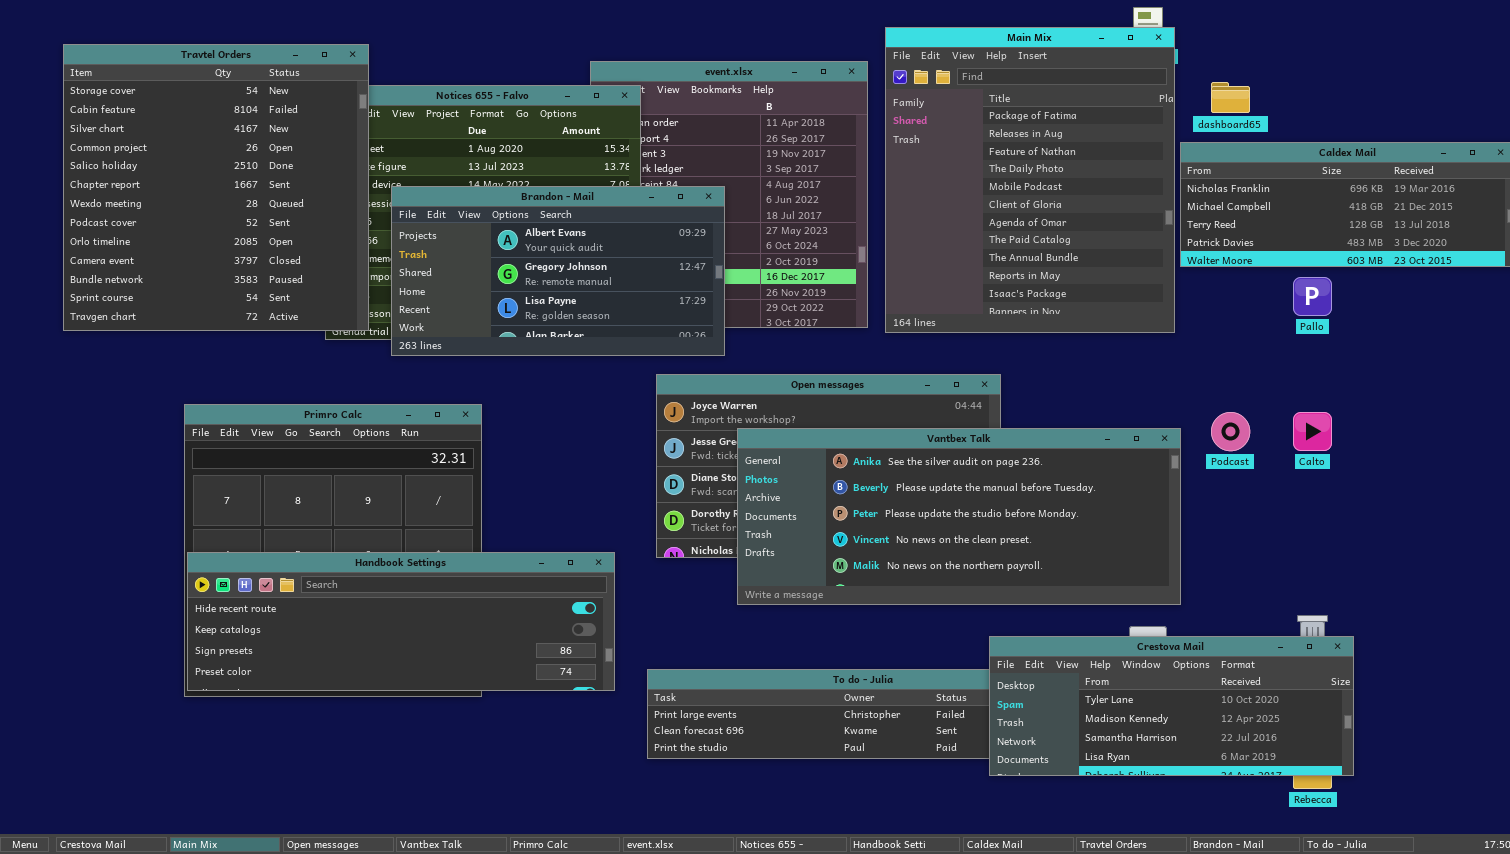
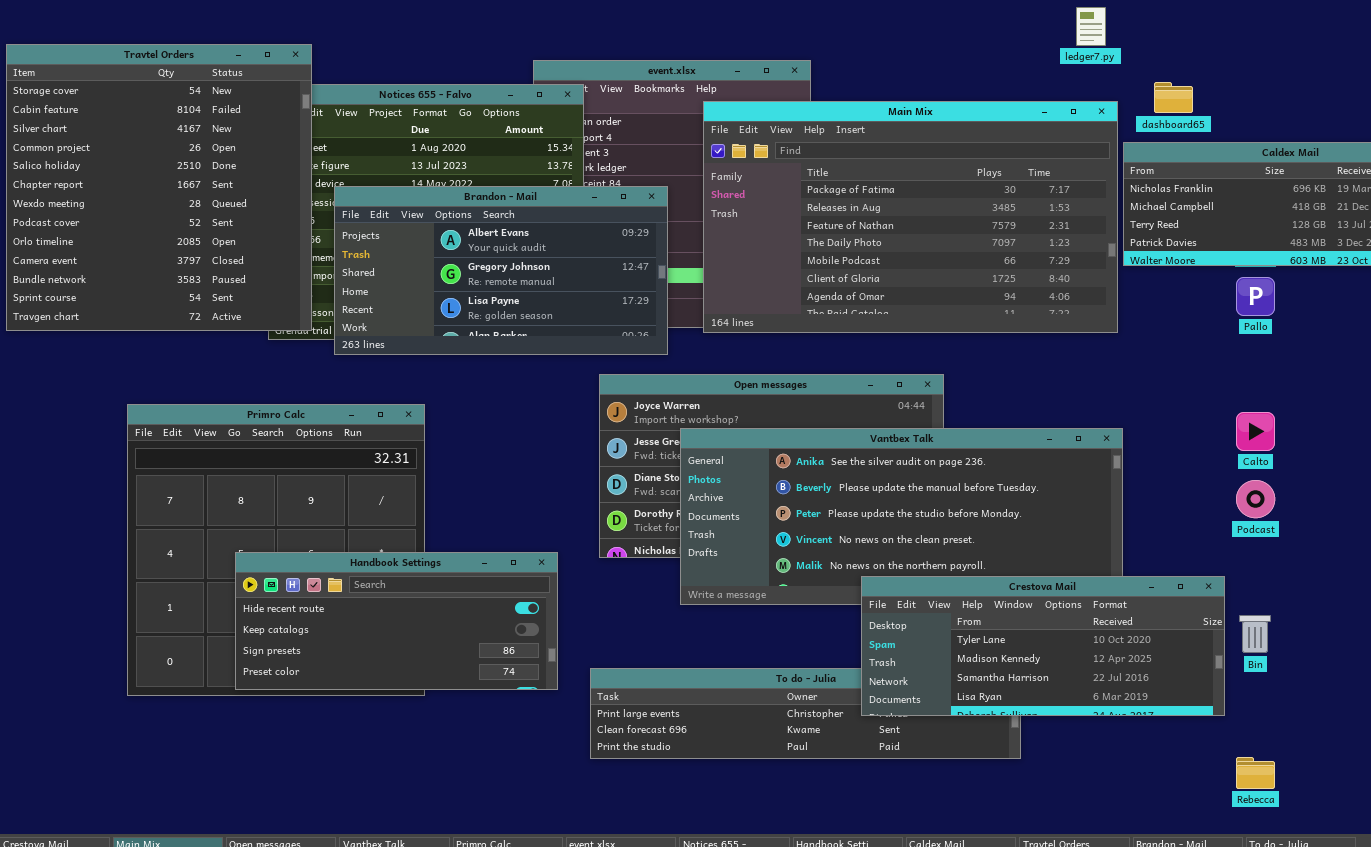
Main Mix: [885,27,1175,333] -> [703,101,1118,333], resized
Podcast: [1211,412,1250,451] -> [1236,480,1275,518], moved
Handbook Settings: [187,552,615,691] -> [235,552,558,690], resized
Crestova Mail: [989,636,1354,776] -> [861,576,1225,716], moved

